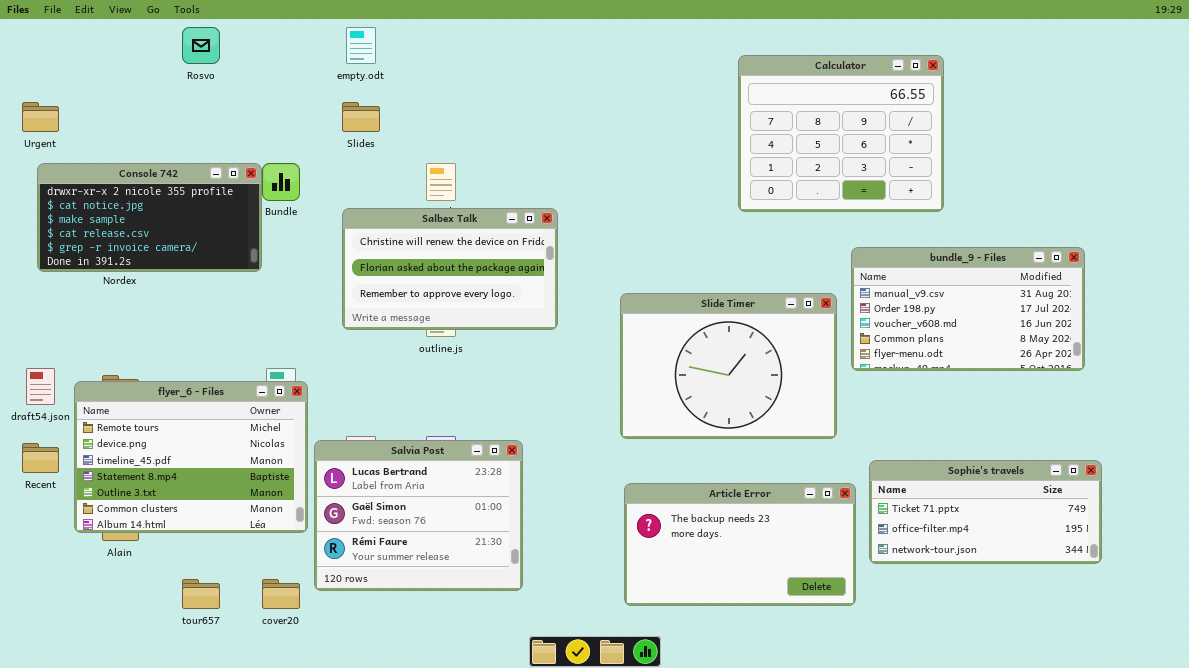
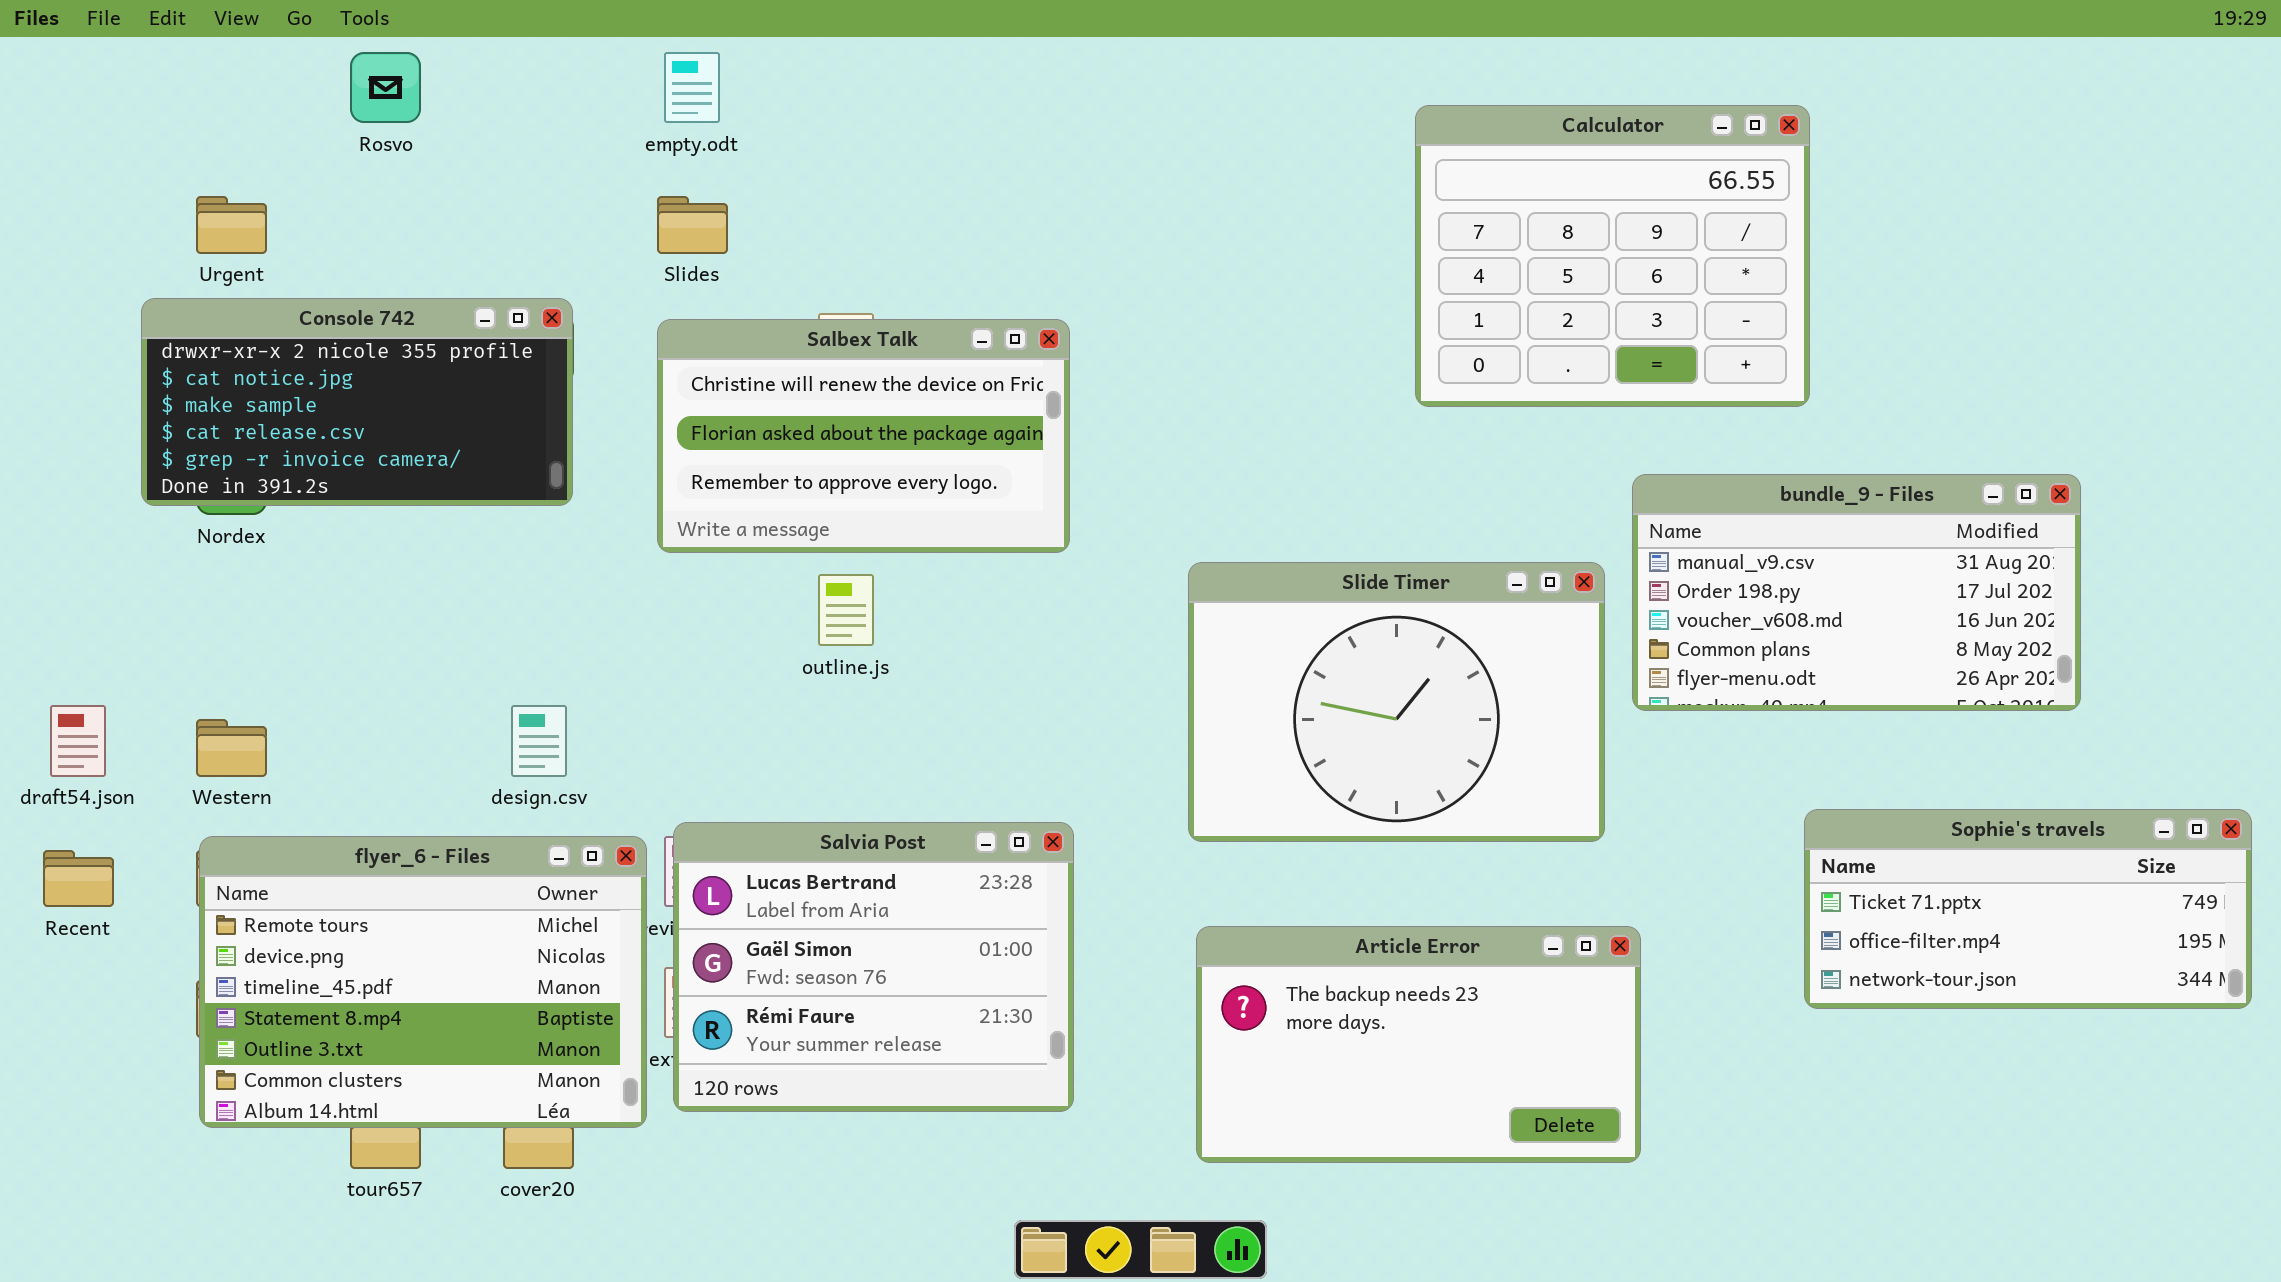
Urgent: [22,102,59,132] -> [196,196,267,254], moved
Console 742: [37,163,262,272] -> [141,298,573,506], moved
Salbex Talk: [342,208,558,330] -> [657,319,1070,553], moved
flyer_6 - Files: [74,381,308,533] -> [199,836,647,1128], moved
Salvia Post: [314,440,523,591] -> [673,822,1074,1112], moved
Sophie's travels: [869,460,1102,564] -> [1804,809,2252,1009], moved

